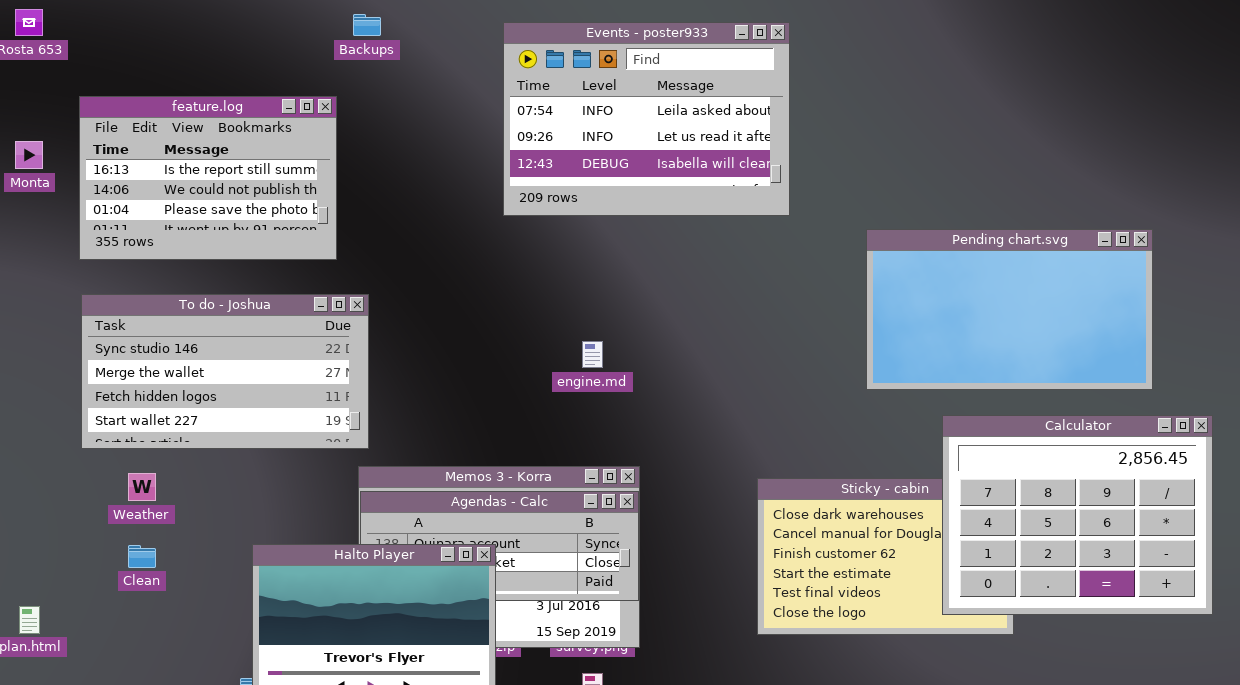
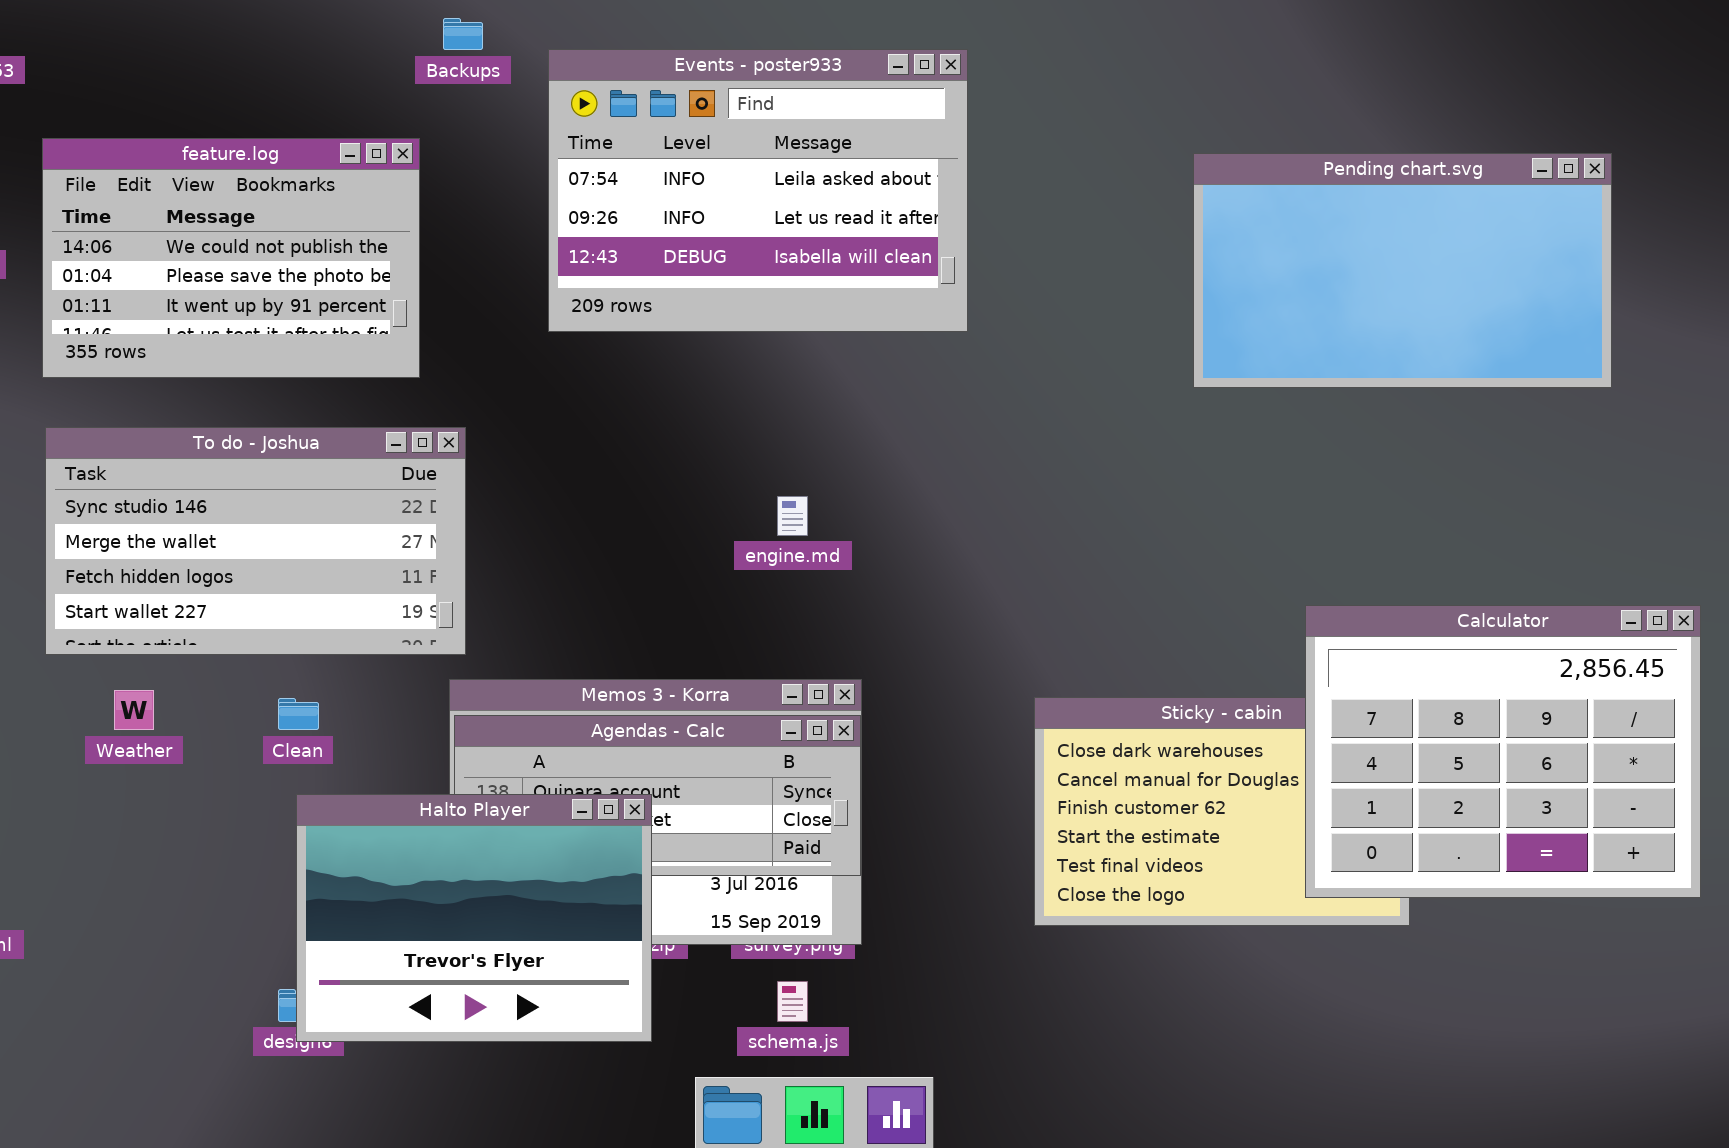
Events - poster933: [503,22,790,216] -> [548,49,968,332], moved
feature.log: [79,96,337,260] -> [42,138,420,378], scrolled down 1 row
Pending chart.svg: [866,229,1153,390] -> [1193,153,1612,388], moved
Clean: [128,545,156,568] -> [278,698,319,730], moved

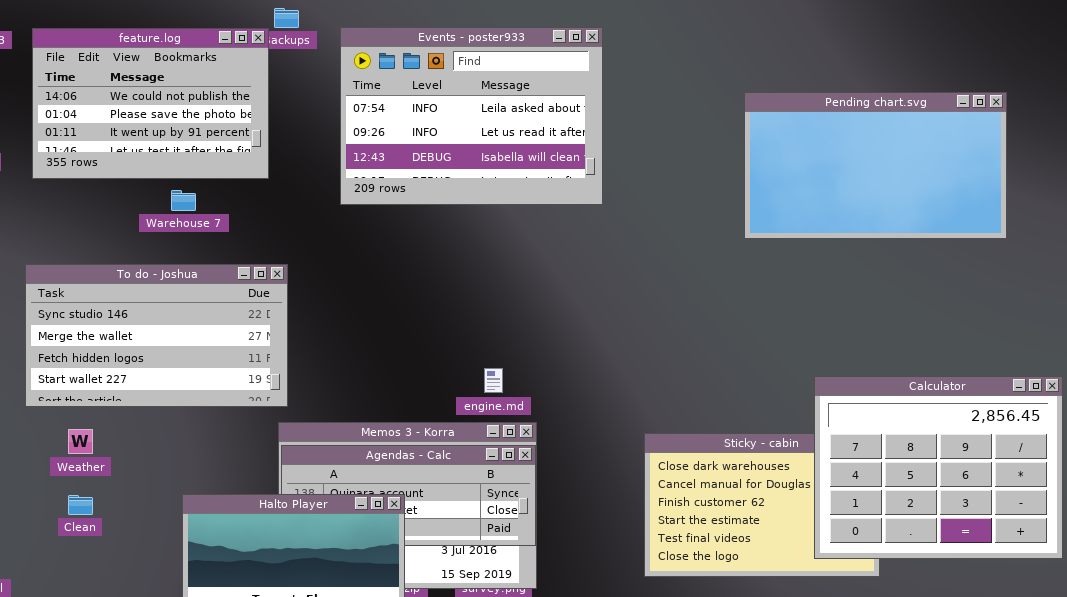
feature.log: [42,138,420,378] -> [32,28,269,179], moved
engine.md: [777,496,808,536] -> [484,368,503,393], moved
Clean: [278,698,319,730] -> [68,495,93,515], moved

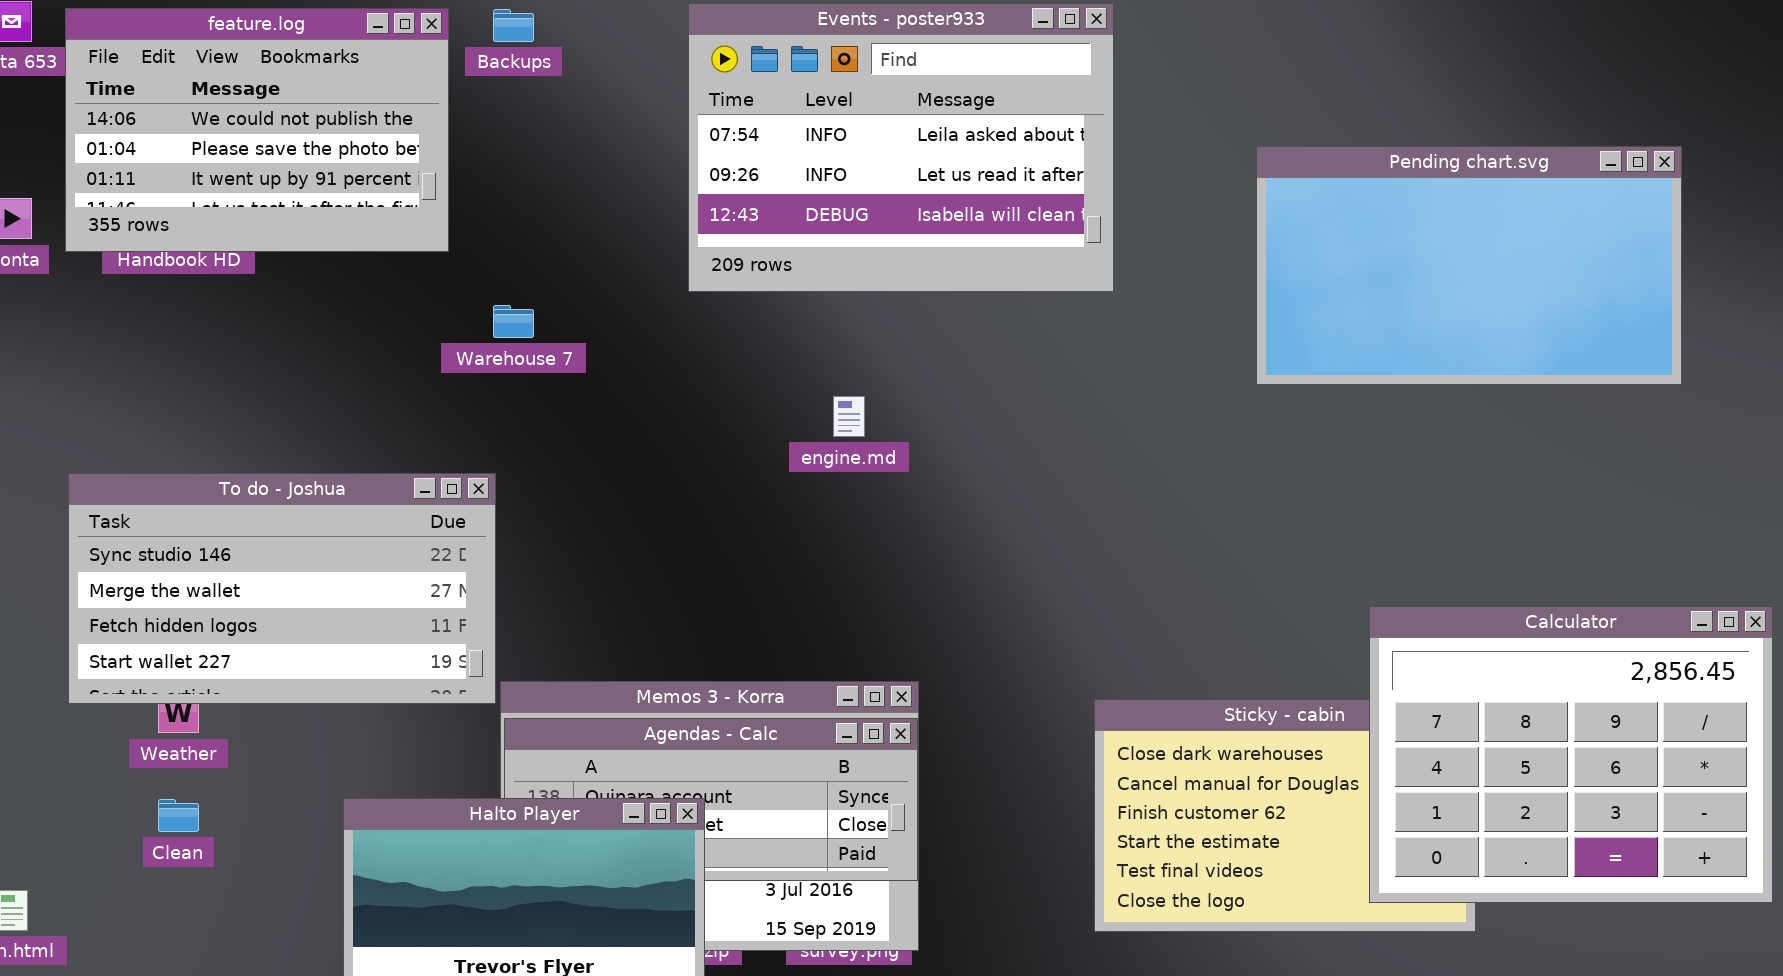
Events - poster933: [340,27,603,205] -> [688,3,1114,292], moved
feature.log: [32,28,269,179] -> [65,8,449,252], moved
Warehouse 7: [171,190,196,211] -> [493,305,534,338], moved
To do - Joshua: [25,264,288,407] -> [68,473,496,704], moved
engine.md: [484,368,503,393] -> [833,396,865,437], moved

